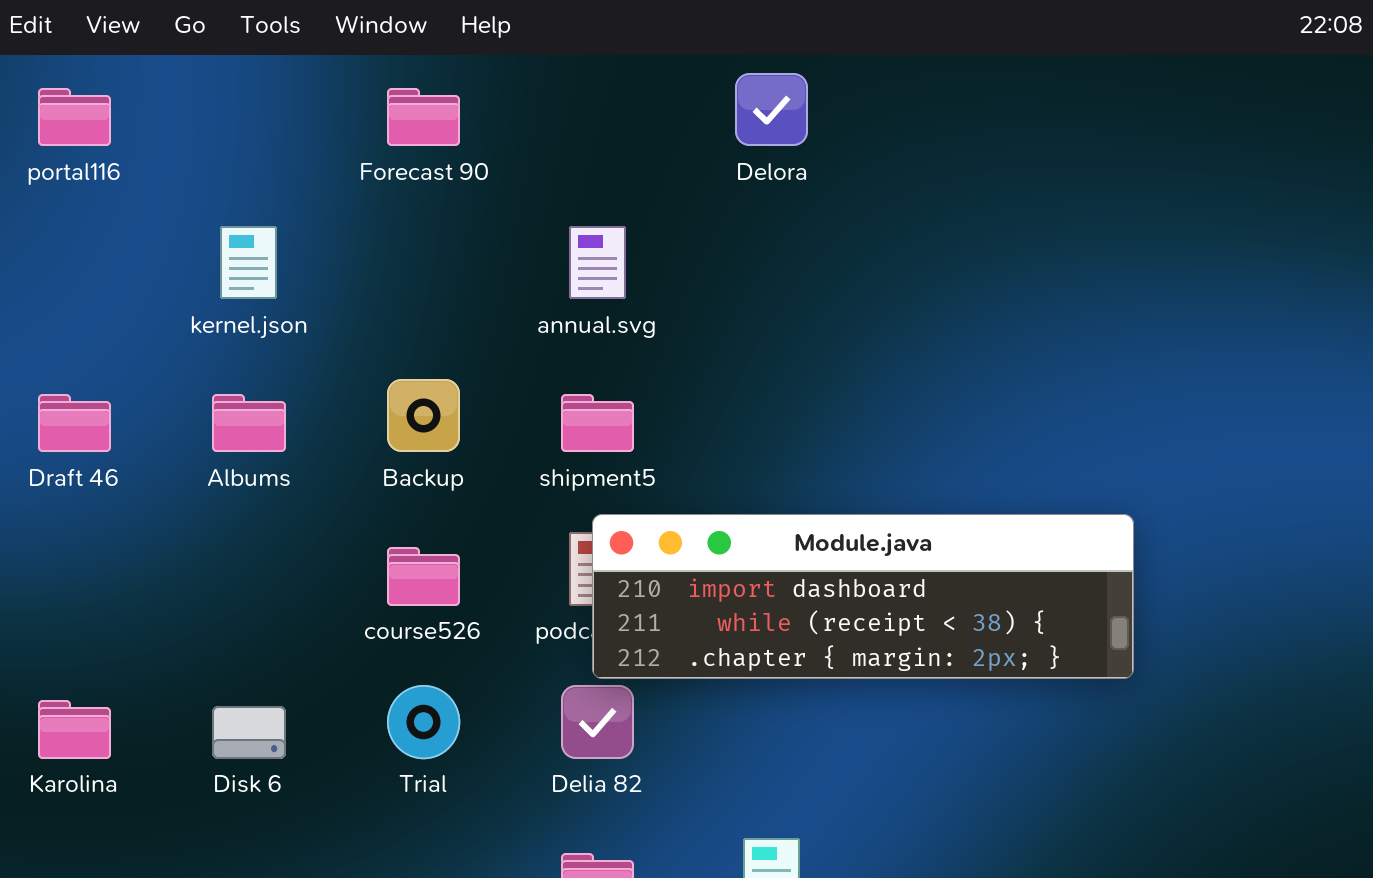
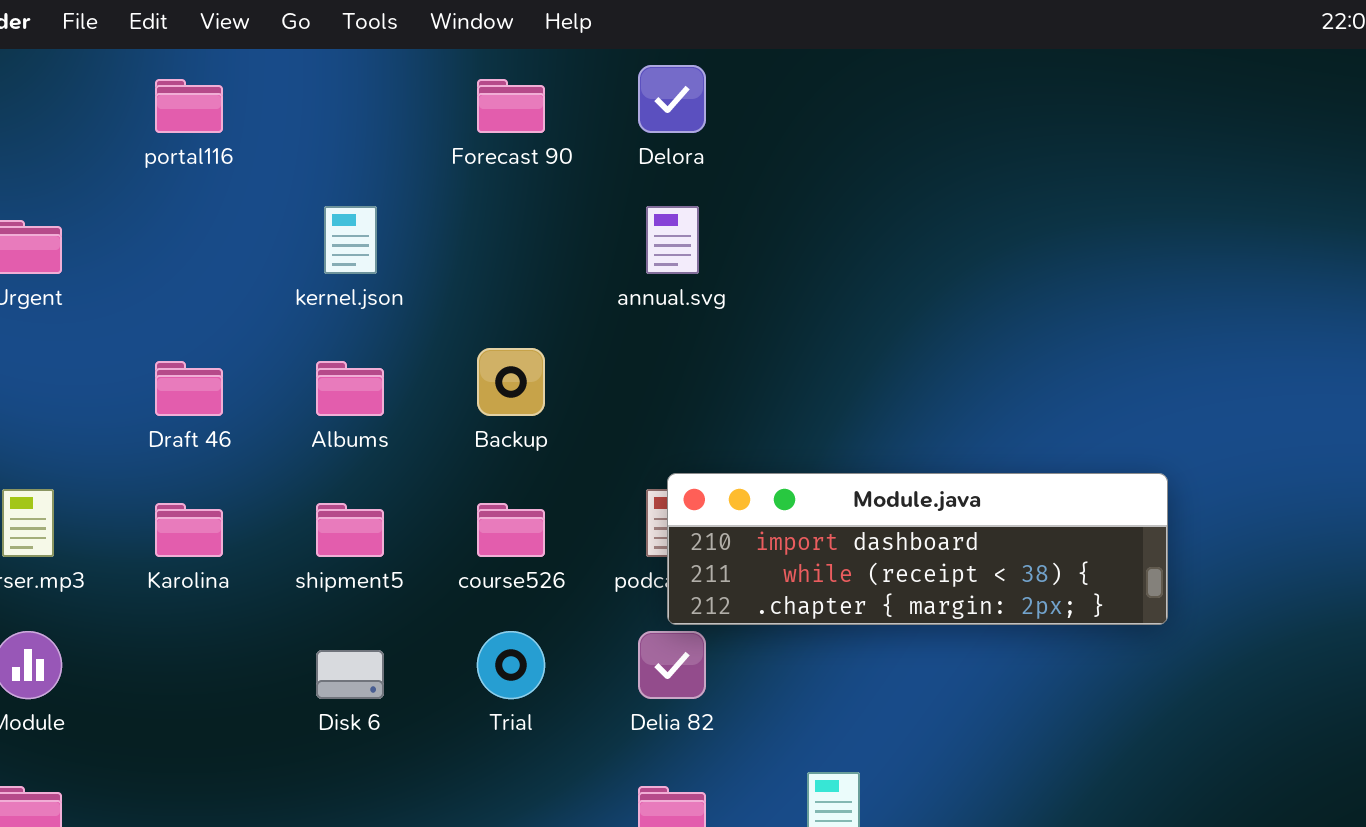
Delora: [735,73,808,146] -> [638,65,706,133], moved
shipment5: [561,394,634,452] -> [316,503,384,557], moved
Karolina: [38,700,111,759] -> [155,503,223,557], moved

